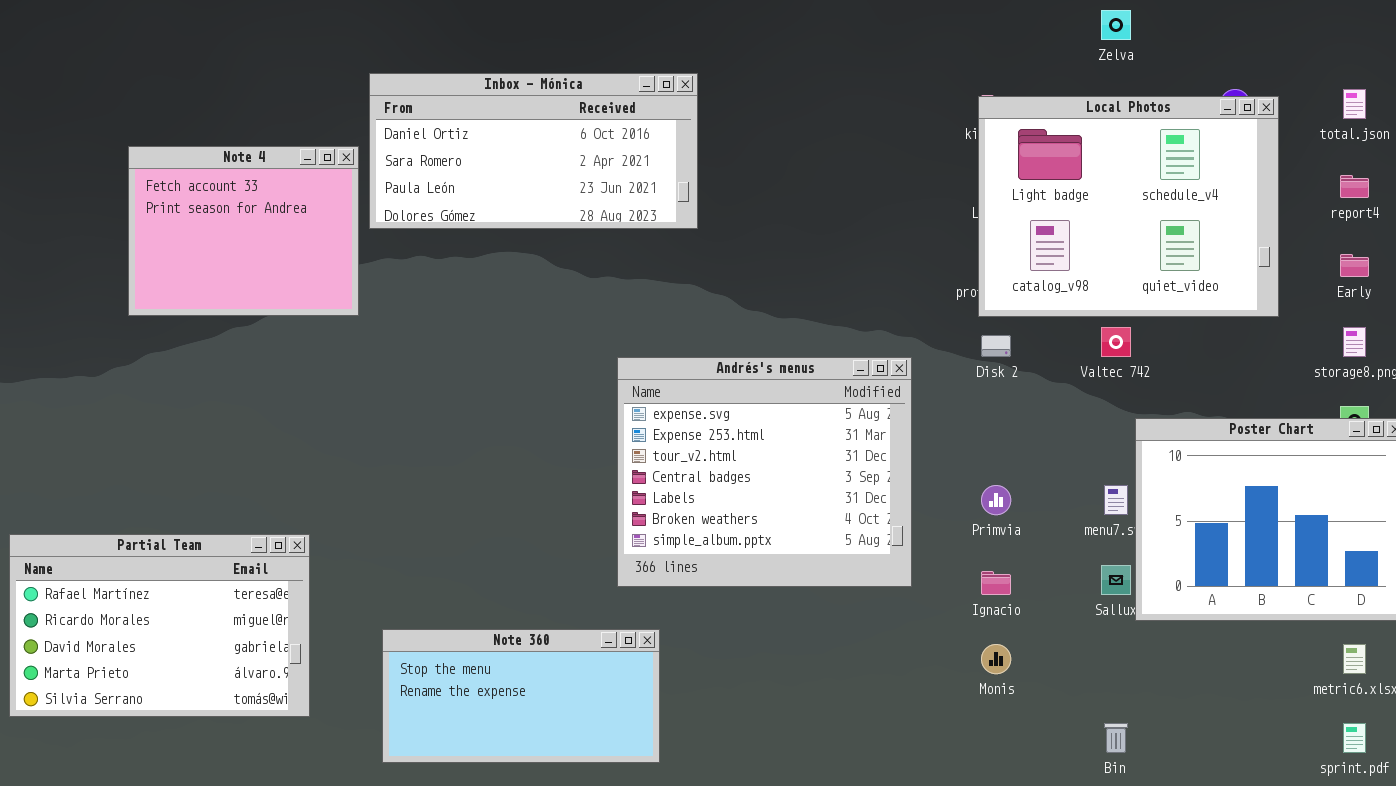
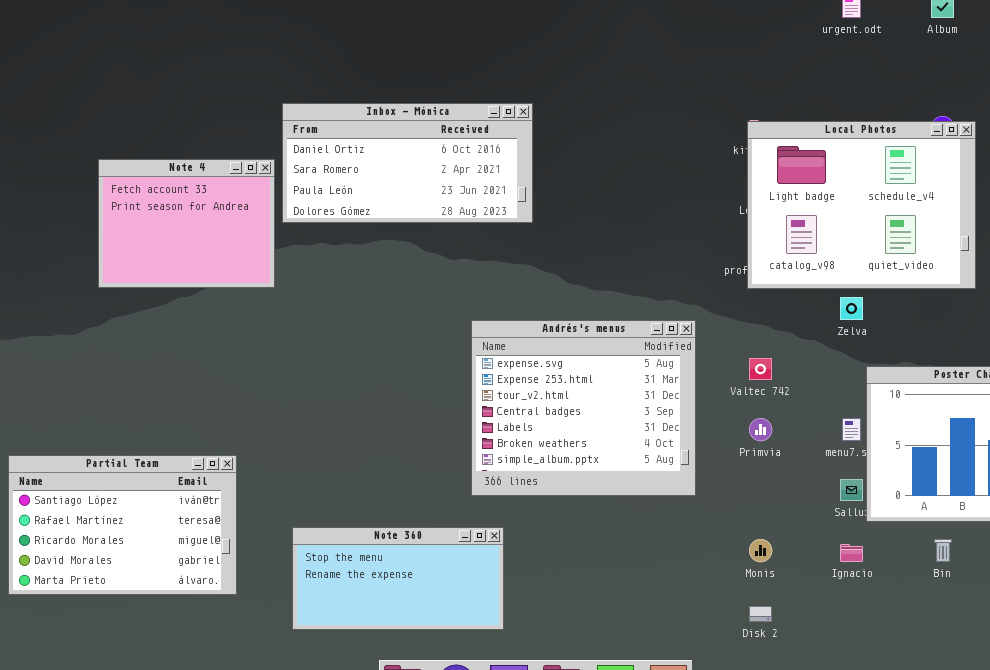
Zelva: [1101,10,1131,40] -> [840,297,863,320], moved
Valtec 742: [1101,327,1131,357] -> [749,358,772,380], moved
Disk 2: [981,335,1011,357] -> [749,606,772,622], moved
Partial Team: [9,534,310,717] -> [8,455,237,595], scrolled up 1 row
Ignacio: [981,571,1011,595] -> [840,544,863,562], moved
Bin: [1104,723,1128,753] -> [934,539,952,562], moved

